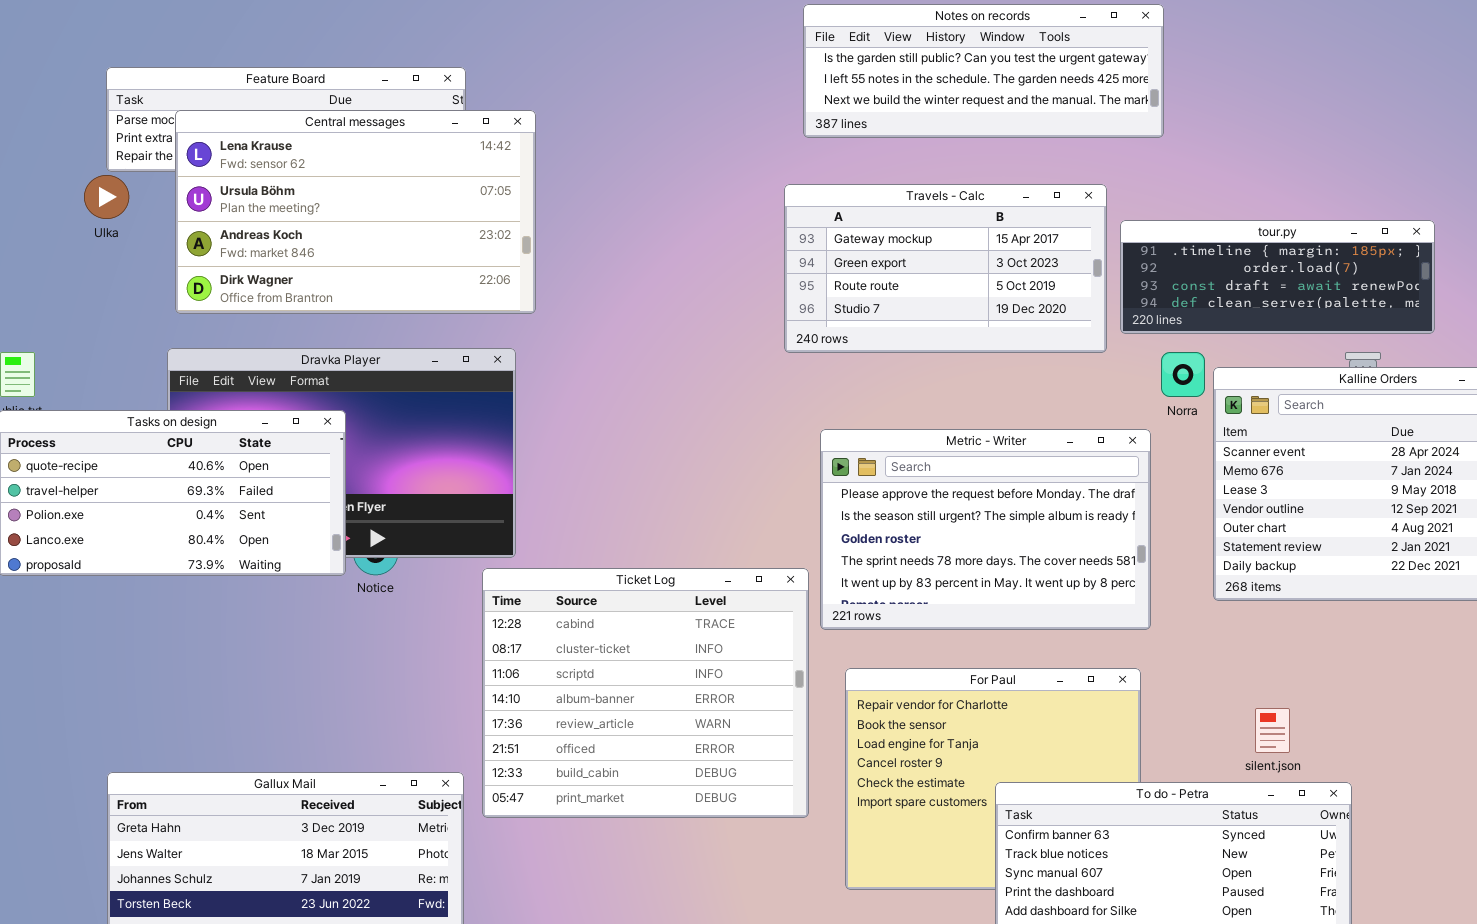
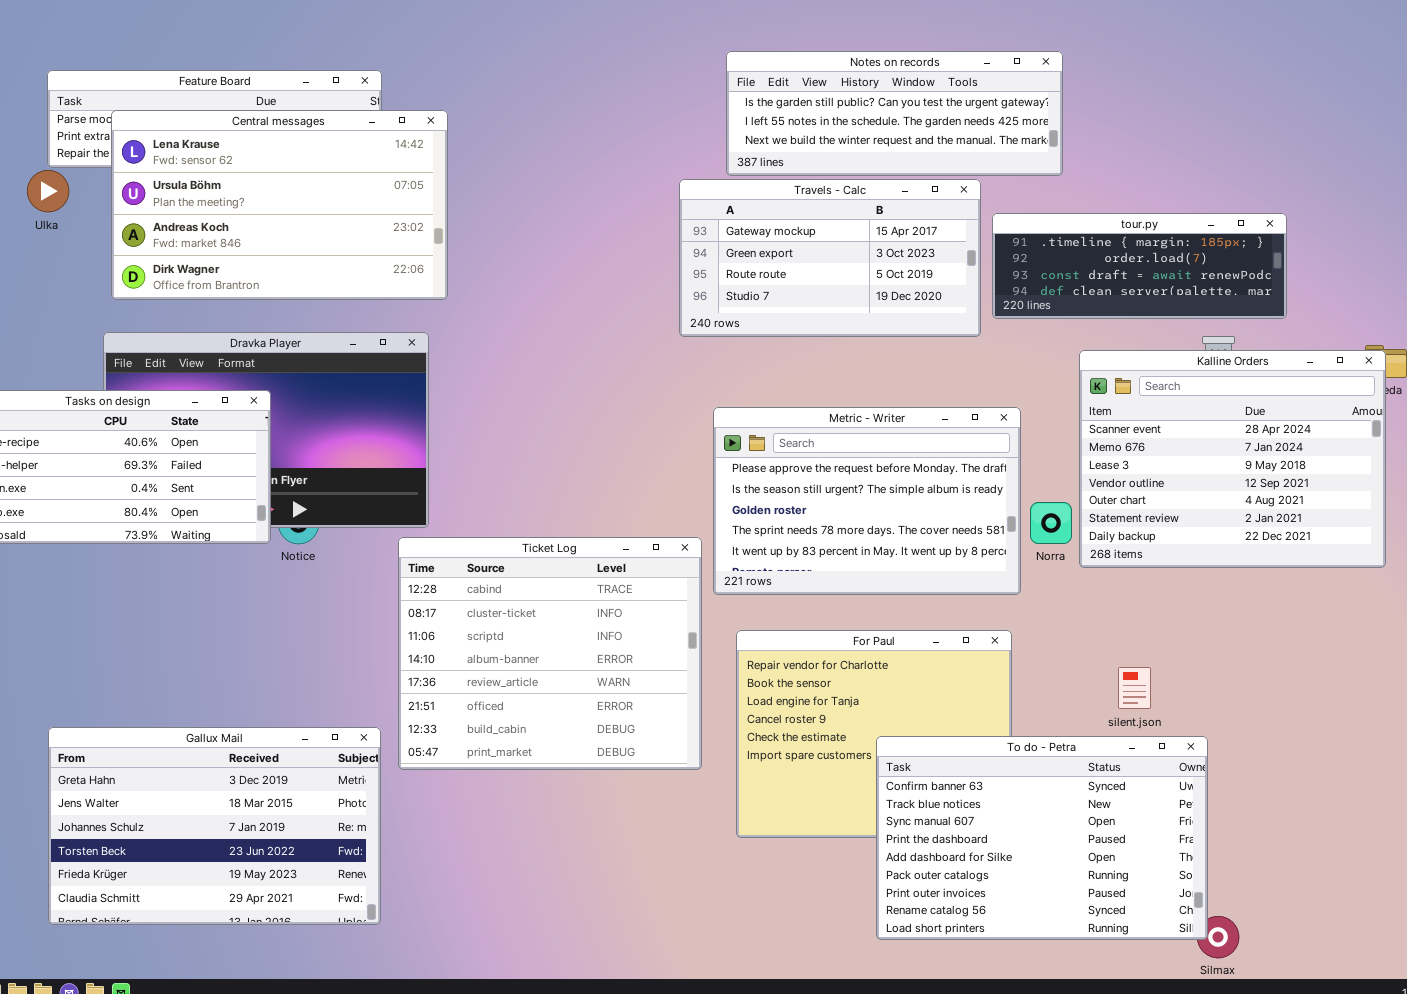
Notes on records: [803,4,1164,138] -> [726,51,1063,176], moved
Norra: [1161,352,1205,397] -> [1030,502,1072,544], moved

